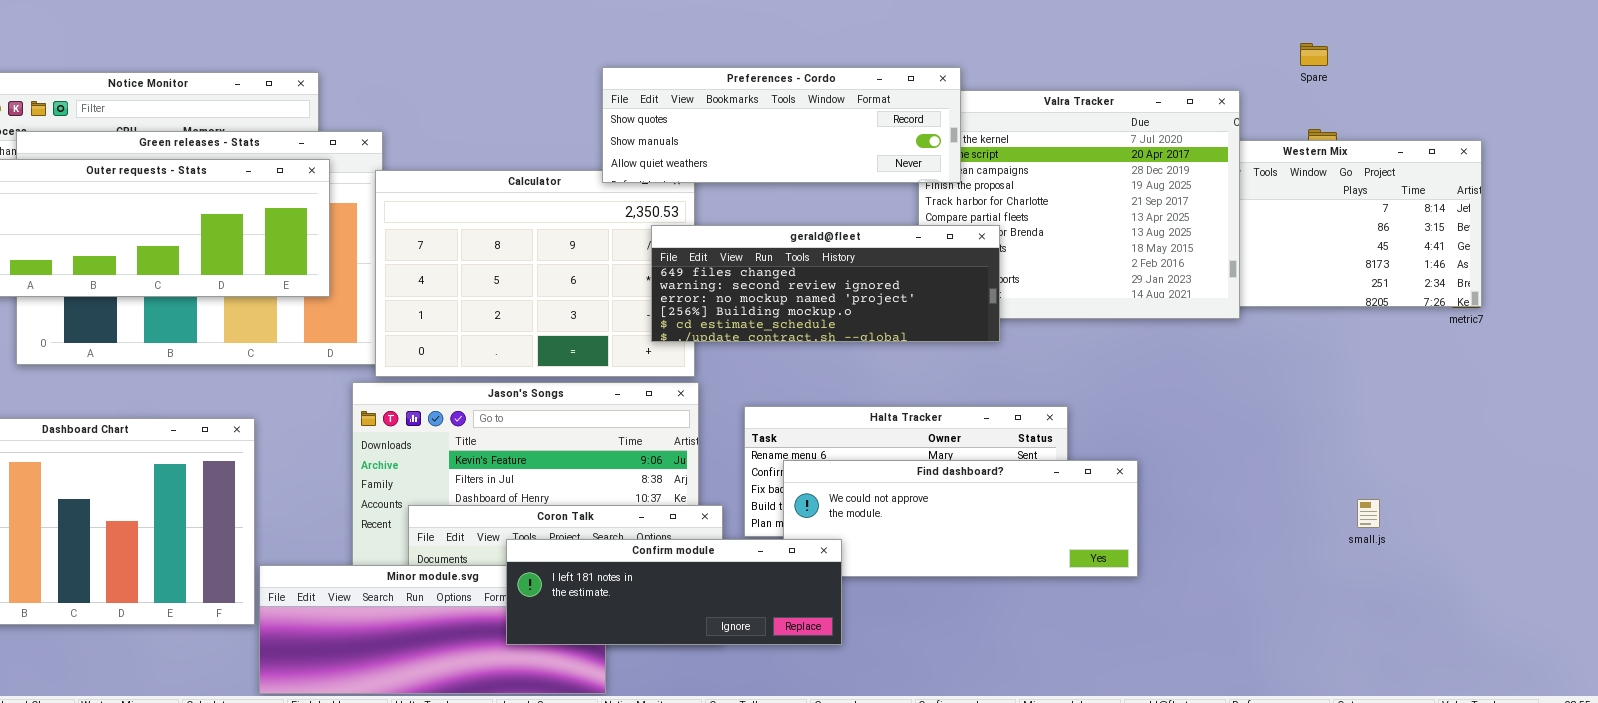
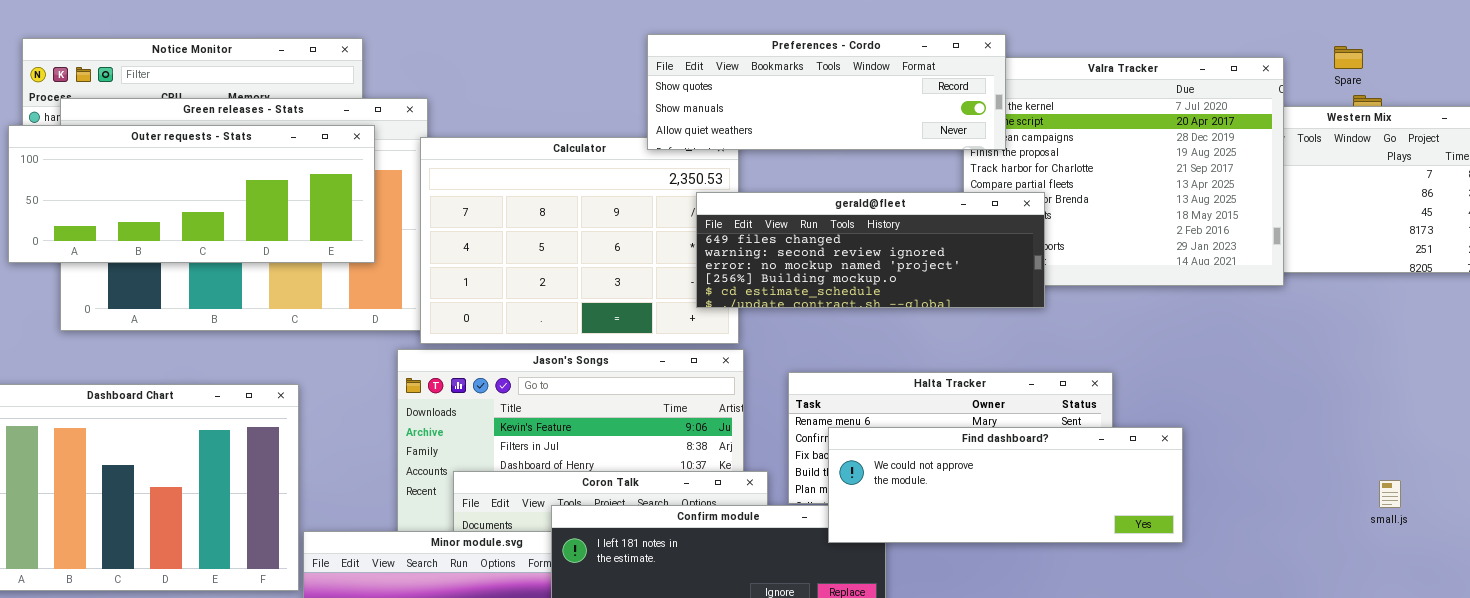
Spare: [1300,43,1328,66] -> [1334,46,1363,69], moved
Find dashboard?: [783,460,1138,577] -> [828,427,1183,543], raised
small.js: [1357,499,1380,528] -> [1379,480,1401,508], moved

